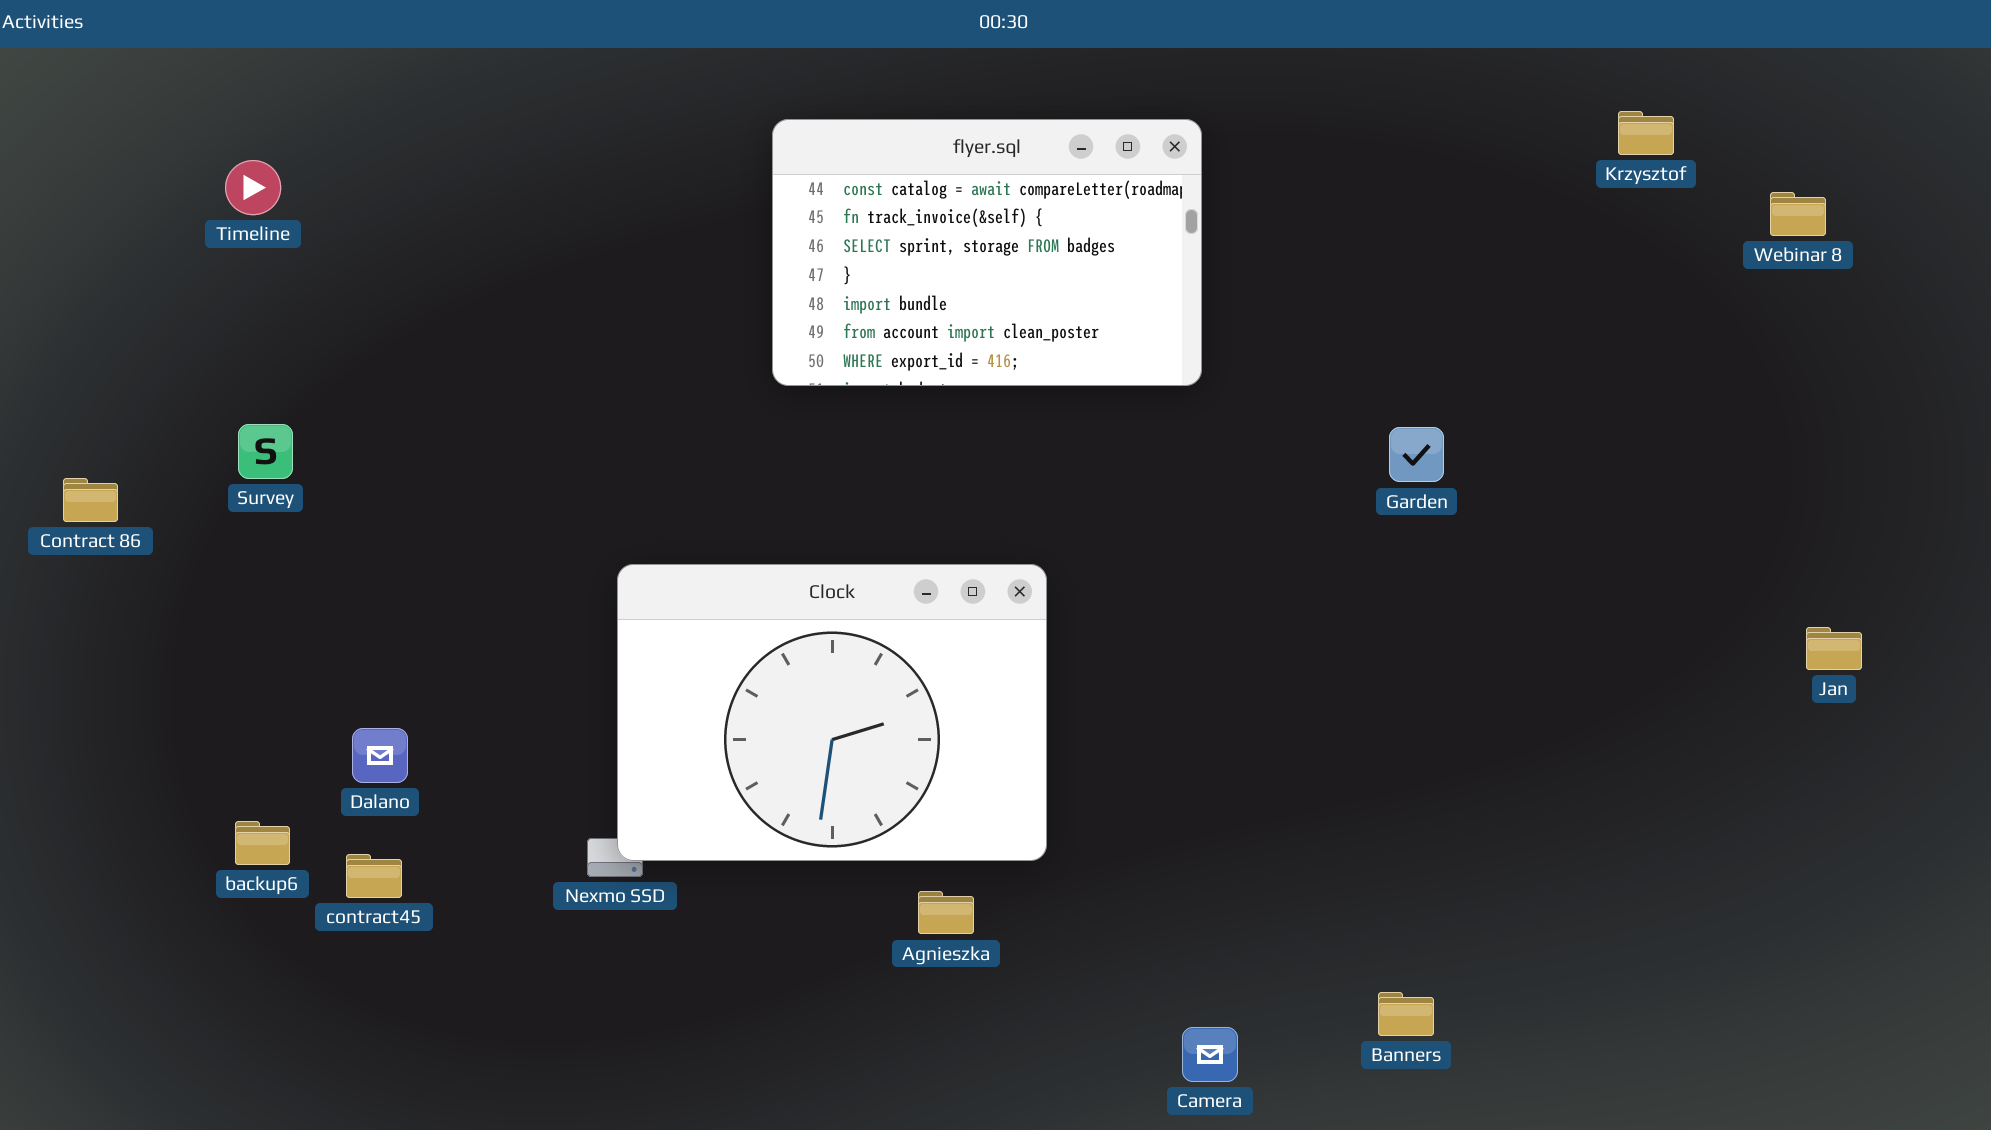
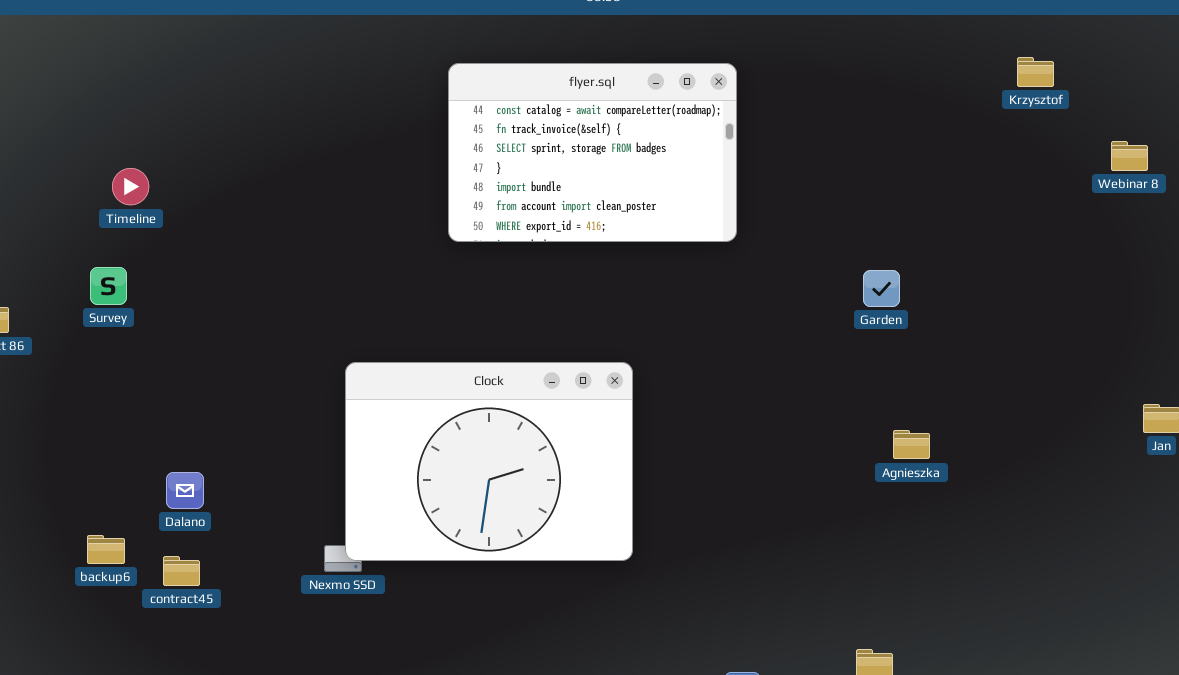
Timeline: [225,160,281,215] -> [112,168,149,205], moved
Webinar 8: [1770,192,1826,236] -> [1111,141,1148,171], moved
Agnieszka: [918,891,974,934] -> [893,430,930,459], moved

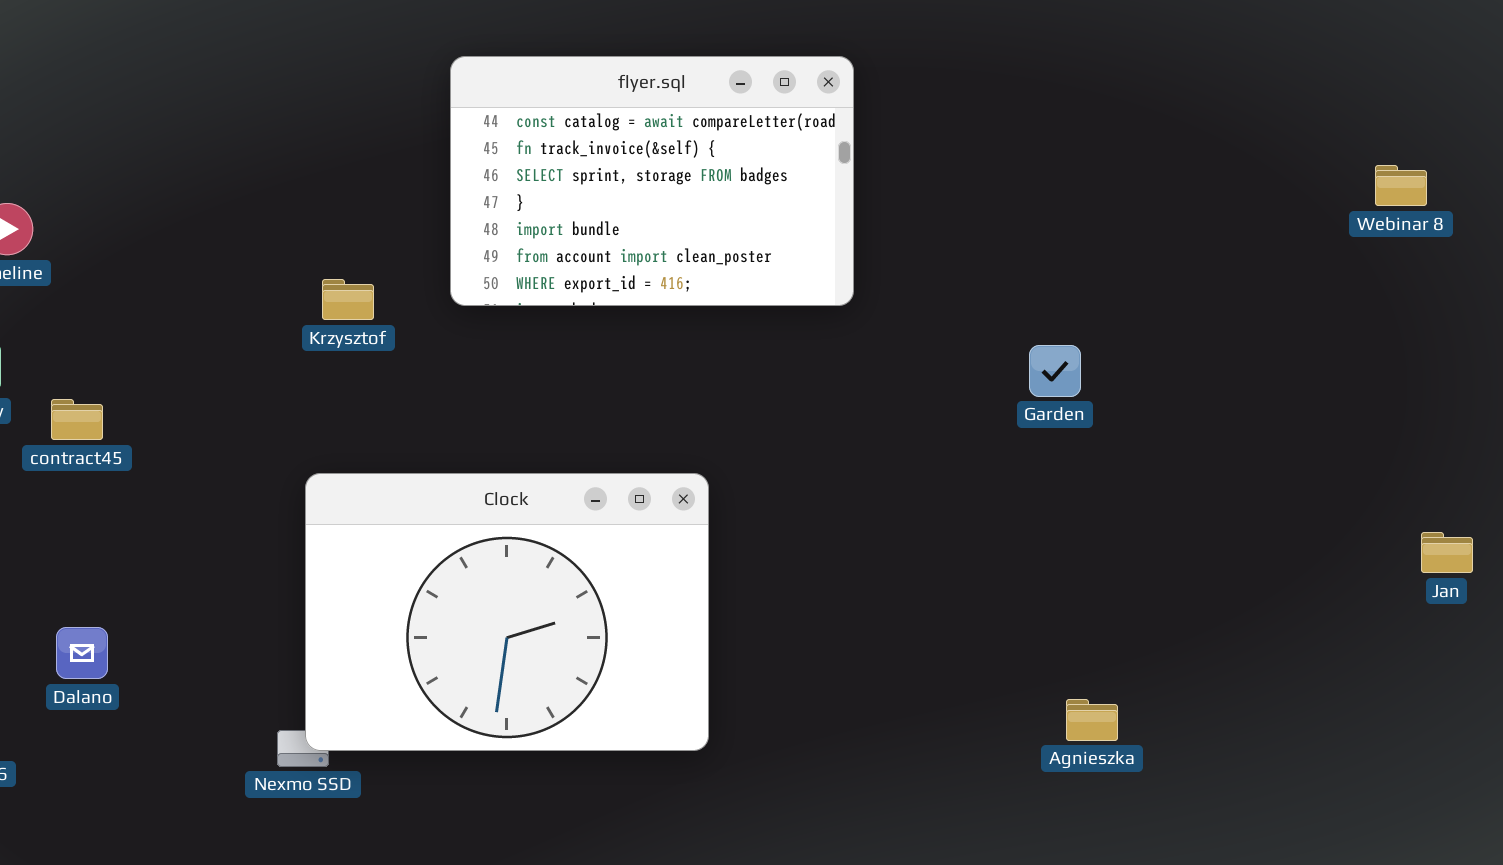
Krzysztof: [1017,57,1054,87] -> [322,279,374,320], moved
Agnieszka: [893,430,930,459] -> [1066,699,1118,741], moved
contract45: [163,556,200,586] -> [51,399,103,440], moved

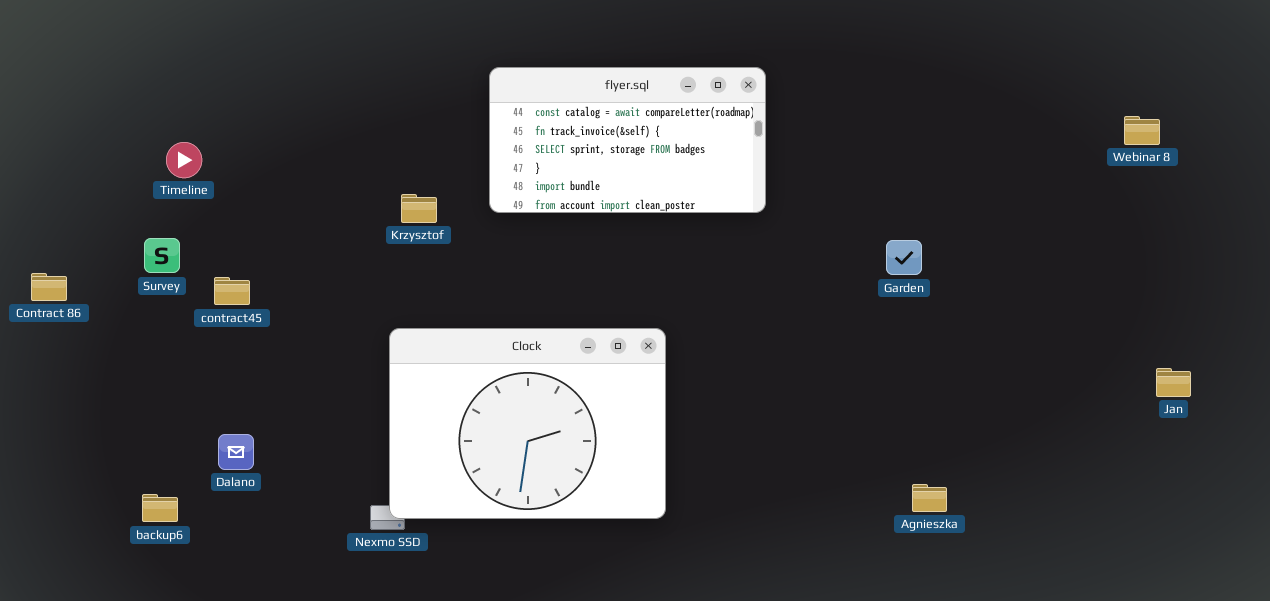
flyer.sql: [450,56,854,306] -> [489,67,766,213], resized

